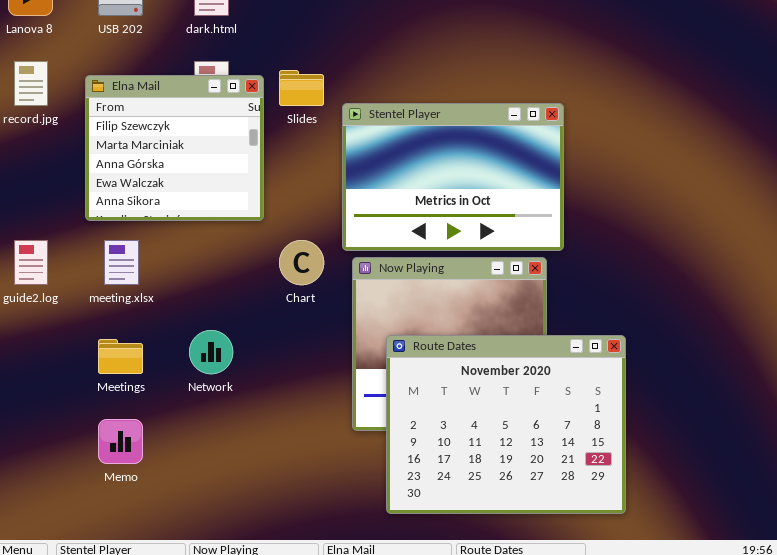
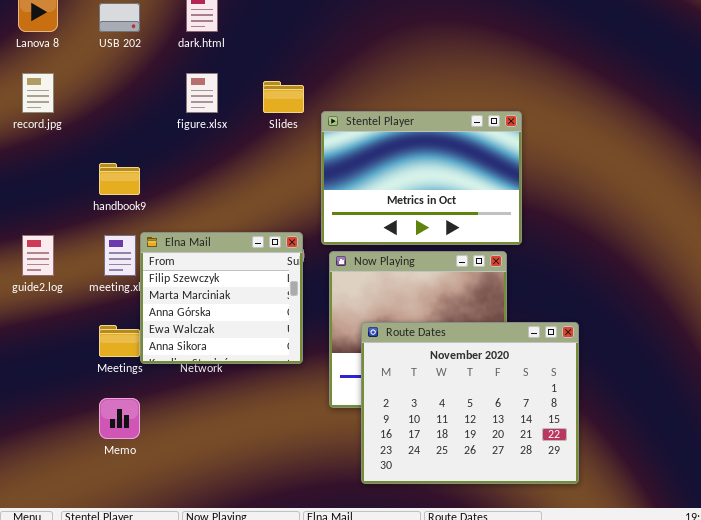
Elna Mail: [85,75,264,221] -> [140,232,303,364], moved

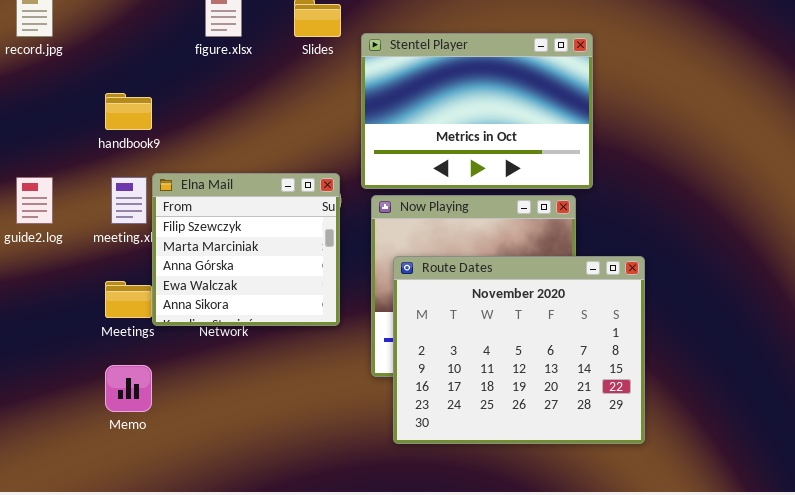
Route Dates: [361,322,579,484] -> [393,256,645,444], moved

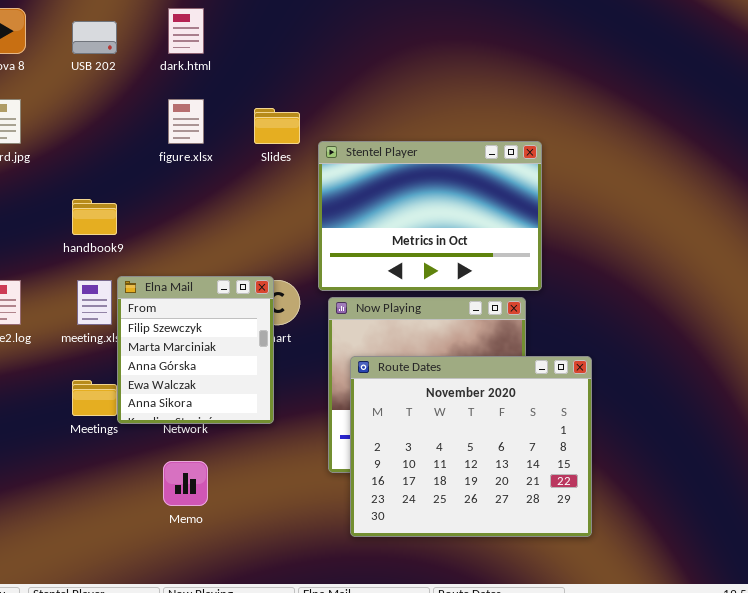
Elna Mail: [152,173,340,326] -> [117,276,274,424], resized
Memo: [105,365,152,412] -> [163,461,208,506], moved

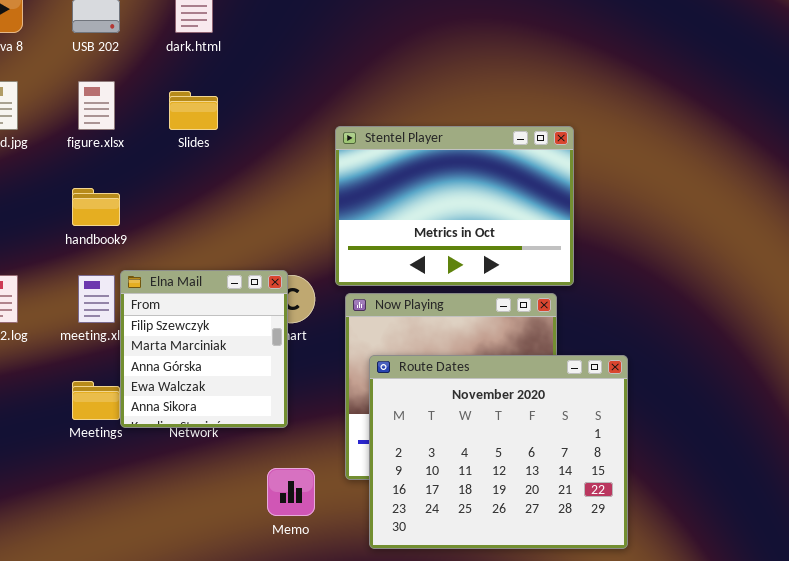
figure.xlsx: [168,99,204,144] -> [78,81,115,130], moved
Slides: [254,108,300,144] -> [169,91,218,130], moved
Memo: [163,461,208,506] -> [267,468,315,516], moved

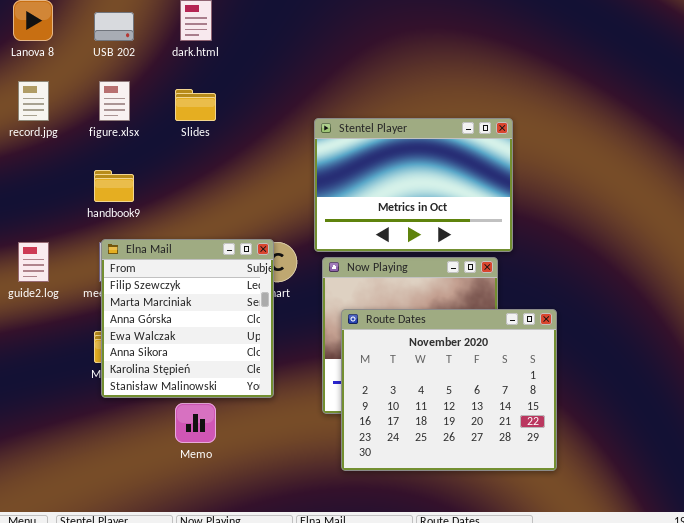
Elna Mail: [120,270,288,428] -> [101,239,274,398], resized
Memo: [267,468,315,516] -> [175,403,216,443], moved

